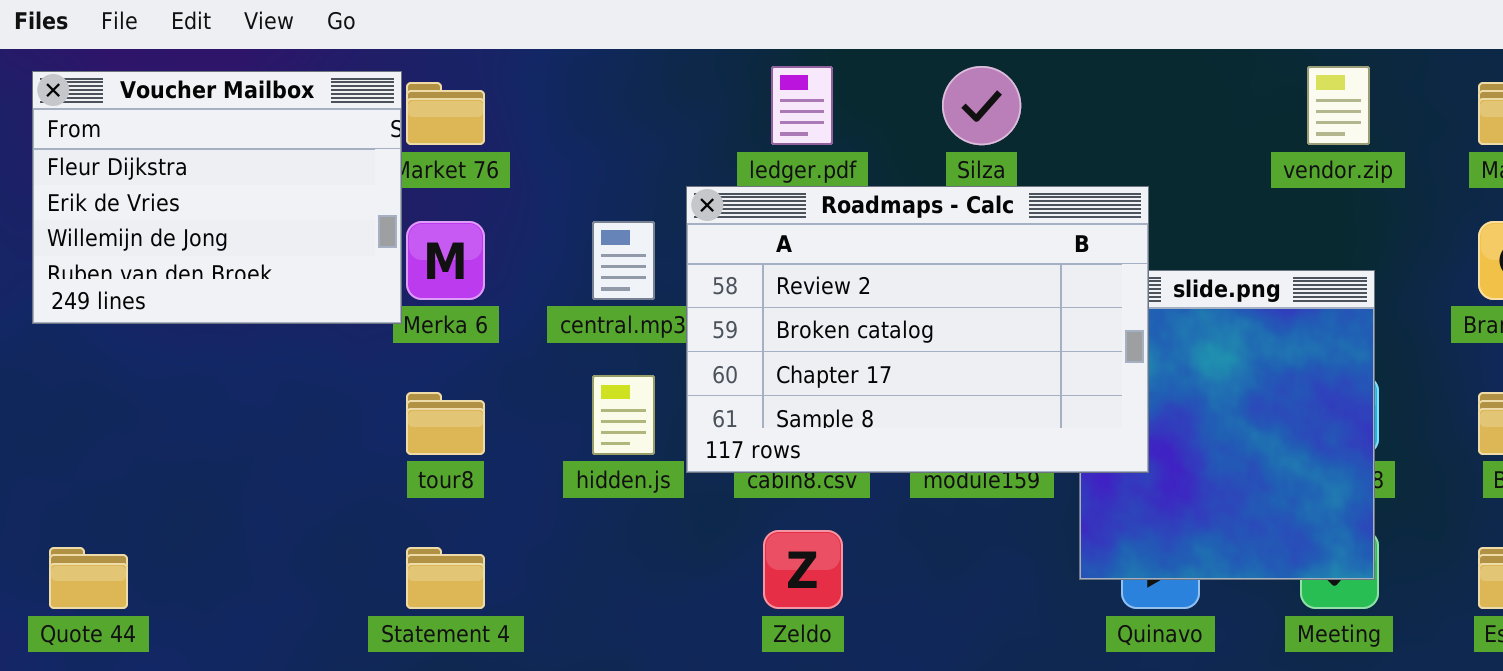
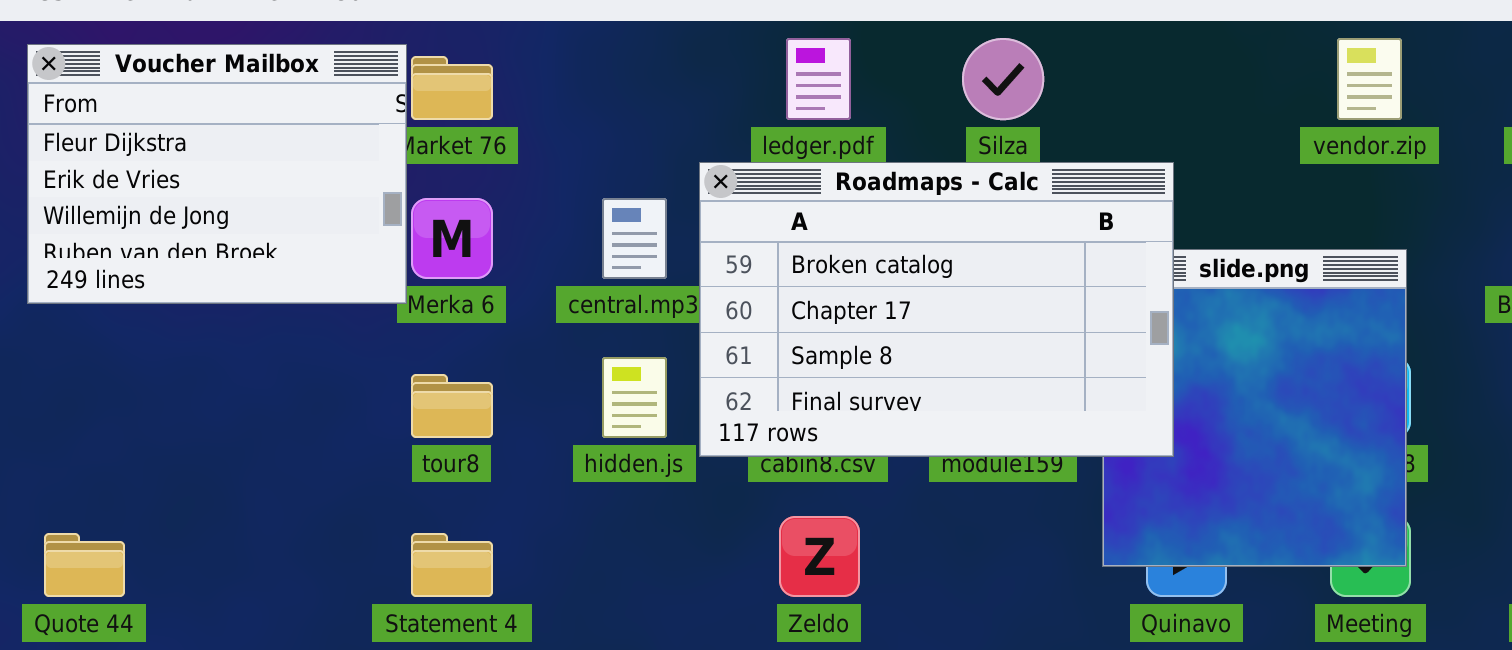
Roadmaps - Calc: [686,186,1149,473] -> [699,162,1174,457], scrolled down 1 row

